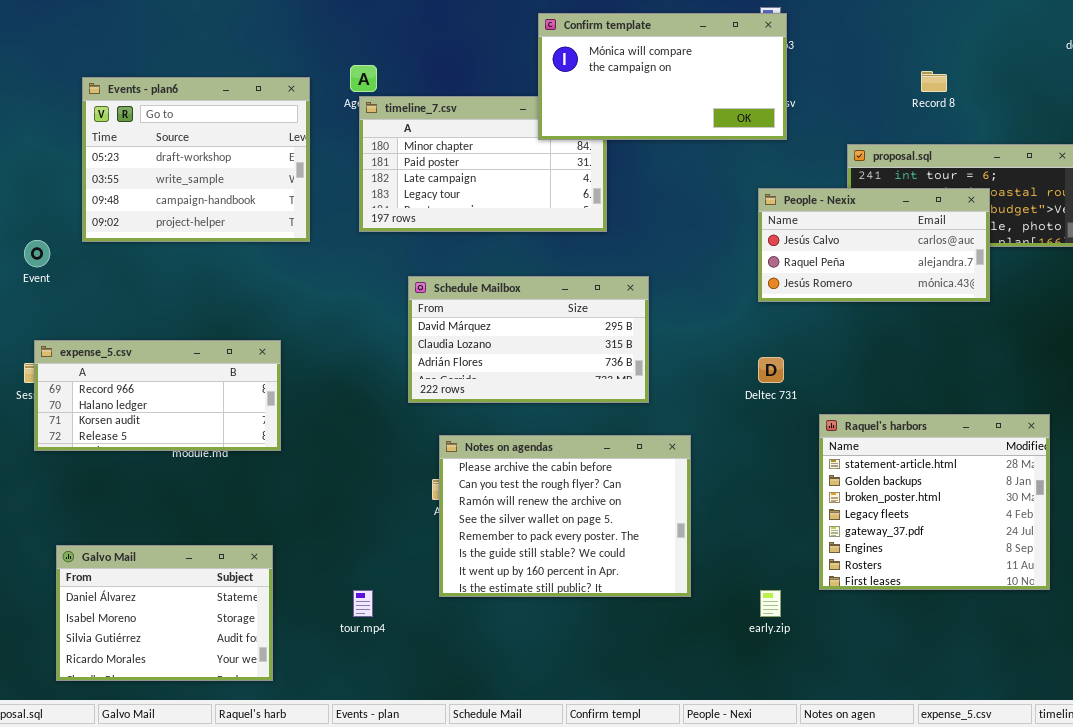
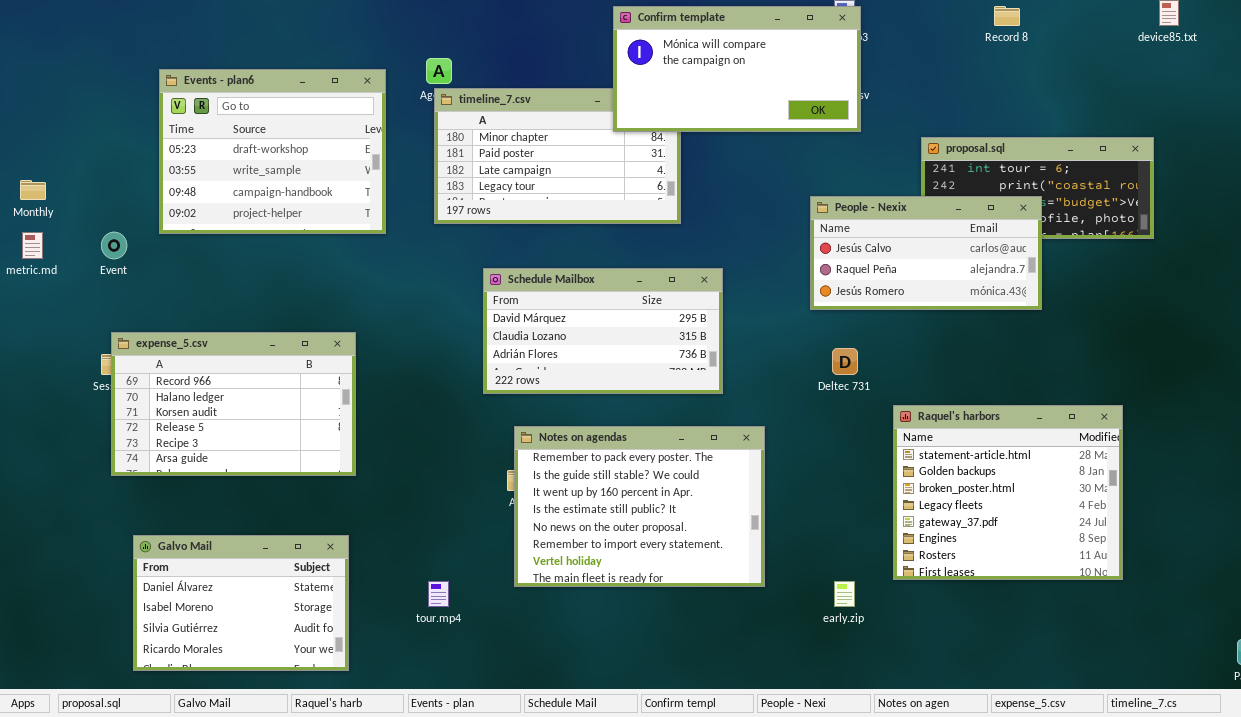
Record 8: [921,71,947,92] -> [994,6,1020,26], moved
People - Nexix: [758,188,990,302] -> [810,196,1042,310], moved
expense_5.csv: [34,340,281,451] -> [111,332,356,476], resized
Notes on agendas: [439,435,691,597] -> [514,426,765,587], scrolled down 4 rows

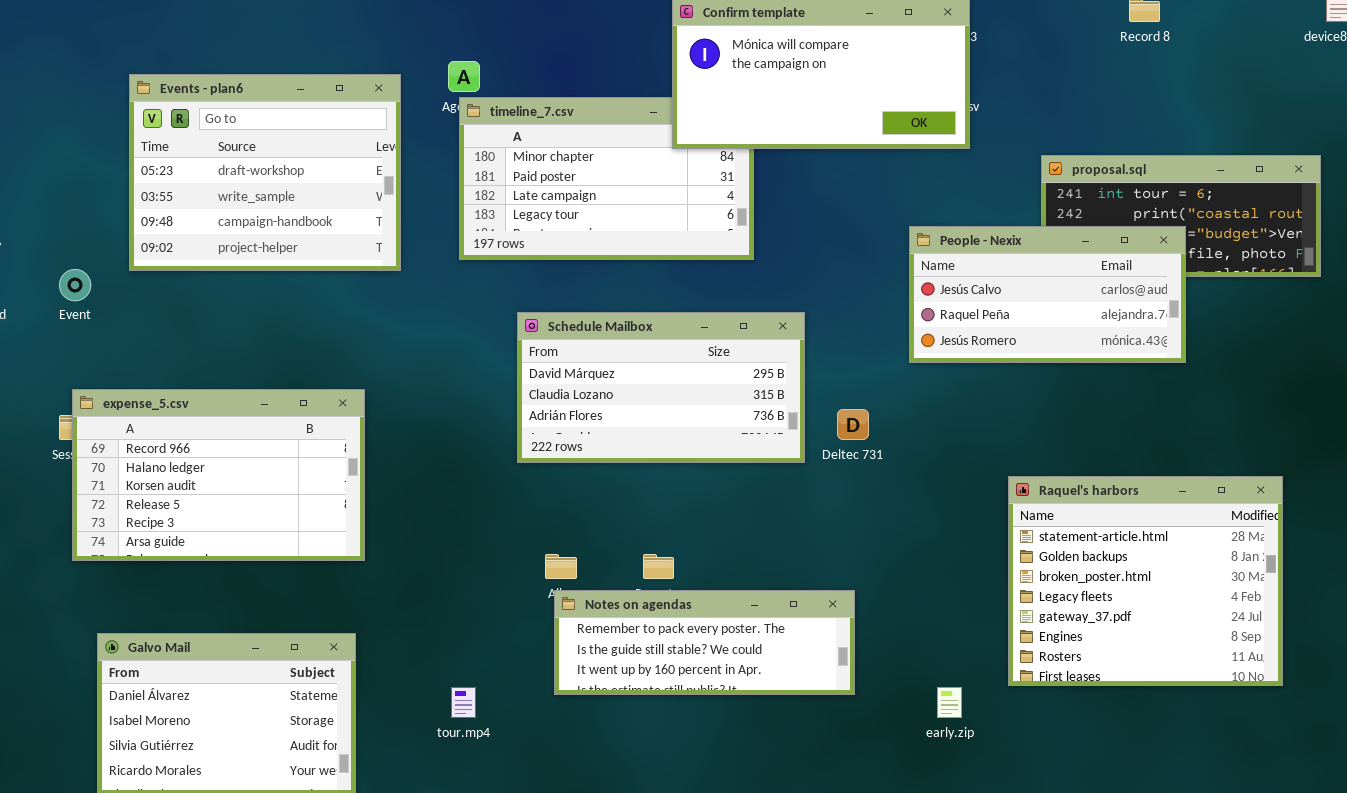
Deltec 731: [832,348,858,375] -> [837,409,869,440], moved
Notes on agendas: [514,426,765,587] -> [554,590,855,695], resized

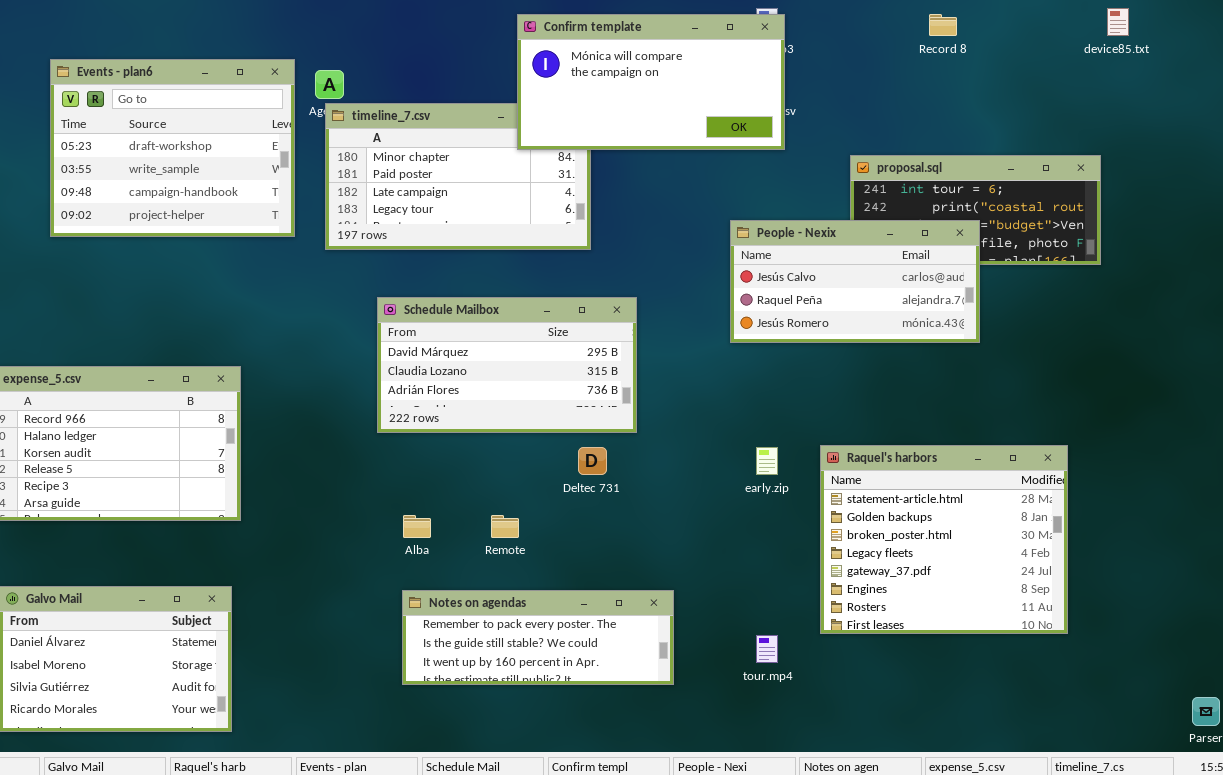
Events - plan6: [129,74,401,271] -> [50,59,295,237], moved
Deltec 731: [837,409,869,440] -> [578,447,607,475], moved
Notes on agendas: [554,590,855,695] -> [402,590,674,685], moved
tour.mp4: [451,687,476,718] -> [756,635,778,663], moved
early.zip: [937,687,962,718] -> [756,447,778,475], moved

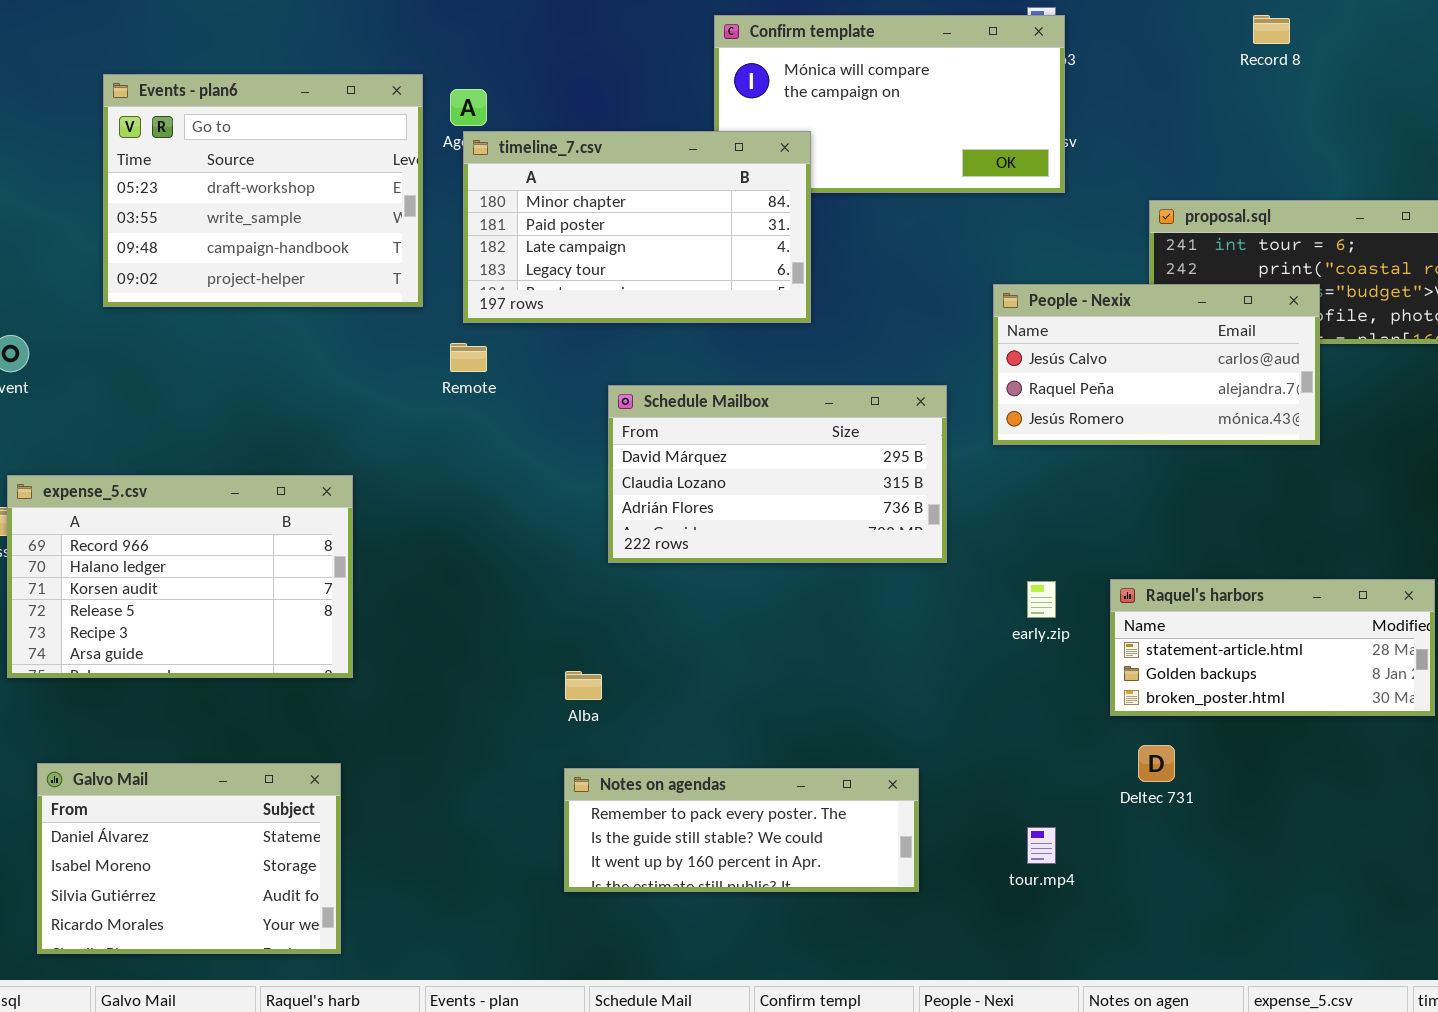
timeline_7.csv: [325,103,591,250] -> [463,131,811,323], raised
Schedule Mailbox: [377,297,637,433] -> [608,385,947,563], moved
Raquel's harbors: [820,445,1068,634] -> [1110,579,1435,716], resized
Deltec 731: [578,447,607,475] -> [1138,745,1175,782], moved
Remote: [491,515,519,538] -> [450,343,487,372], moved

